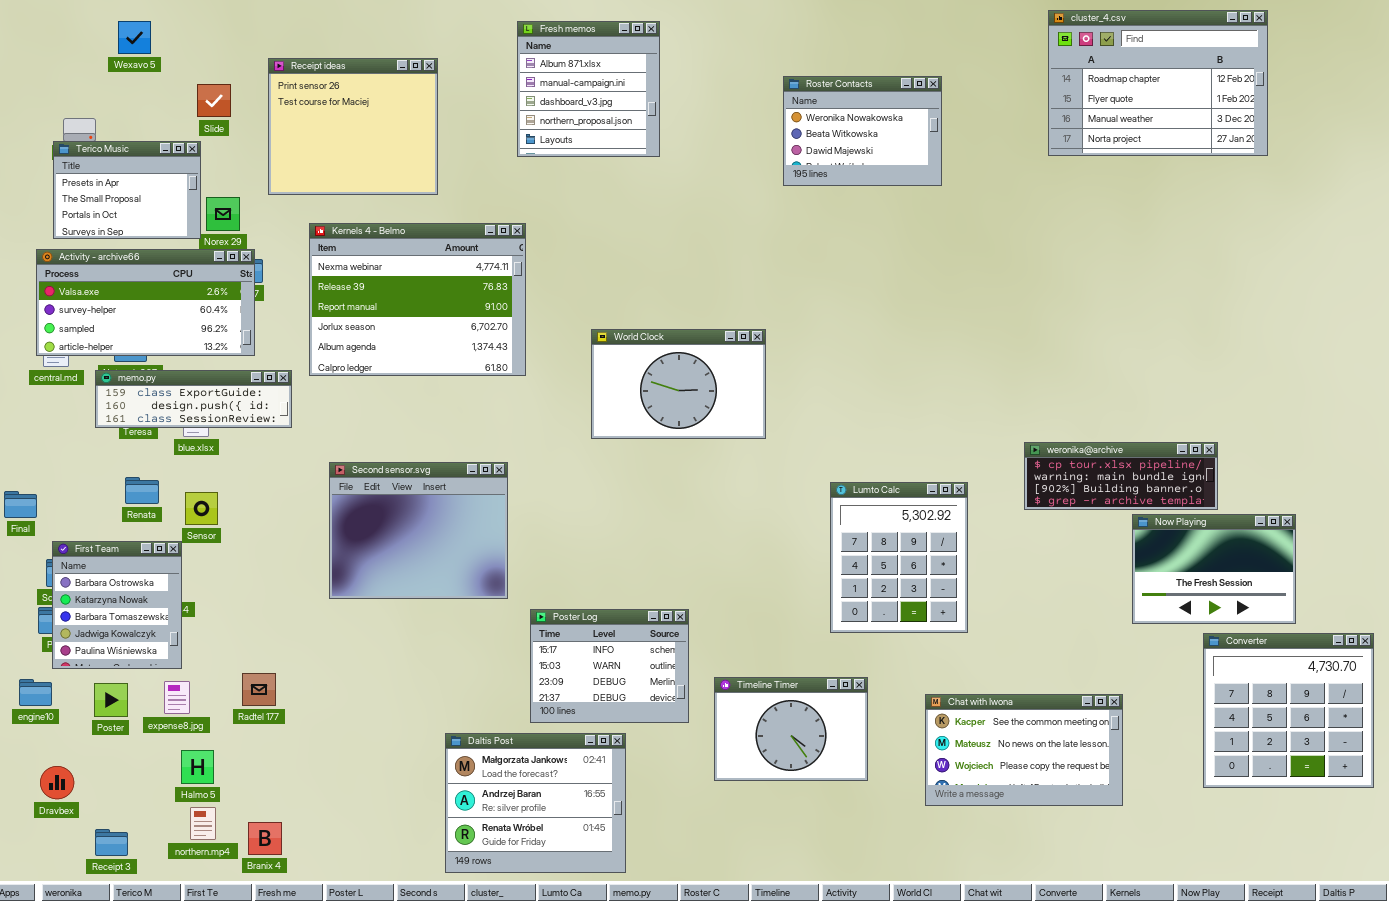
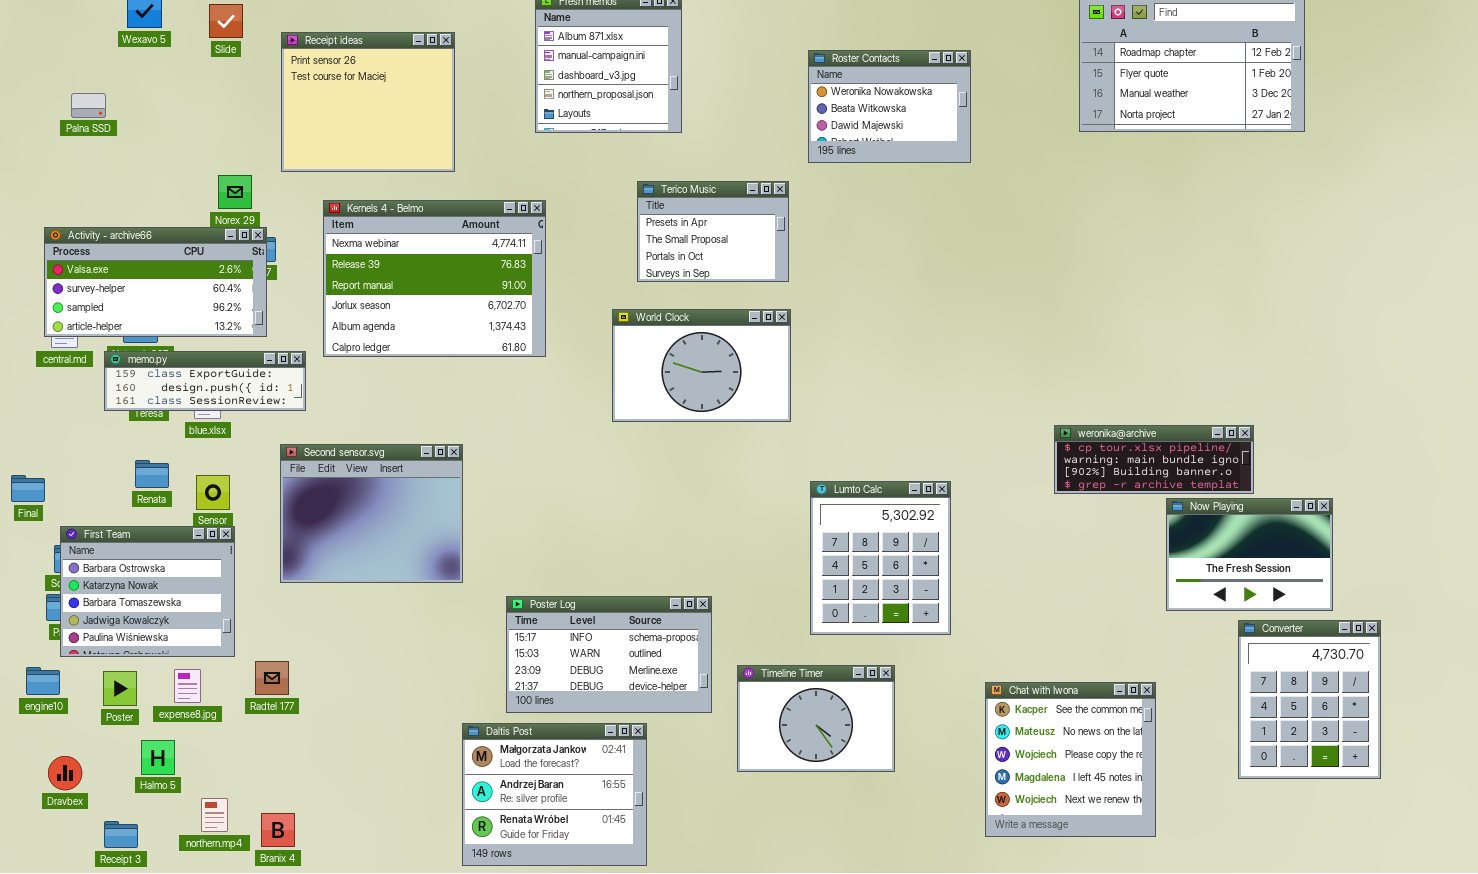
Slide: [197,84,231,117] -> [209,4,243,38], moved
Terico Music: [53,141,201,239] -> [637,181,789,282], moved
Second sensor.svg: [329,462,508,599] -> [280,444,463,583], moved
Lumto Calc: [830,482,968,633] -> [810,481,951,635], moved
First Team: [52,541,182,669] -> [60,526,235,657], resized
Poster Log: [530,609,689,723] -> [506,596,712,713], resized
Converter: [1203,633,1374,788] -> [1238,620,1381,779], resized
Chat with Iwona: [925,694,1123,806] -> [985,682,1156,837], resized
Halmo 5: [181,750,214,784] -> [141,740,175,775], moved

